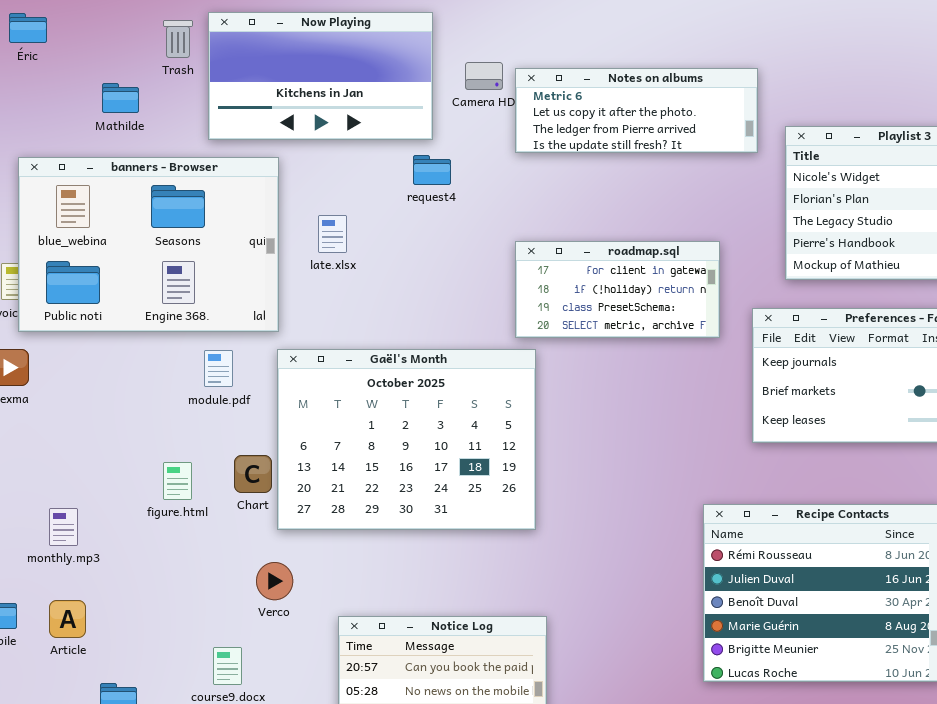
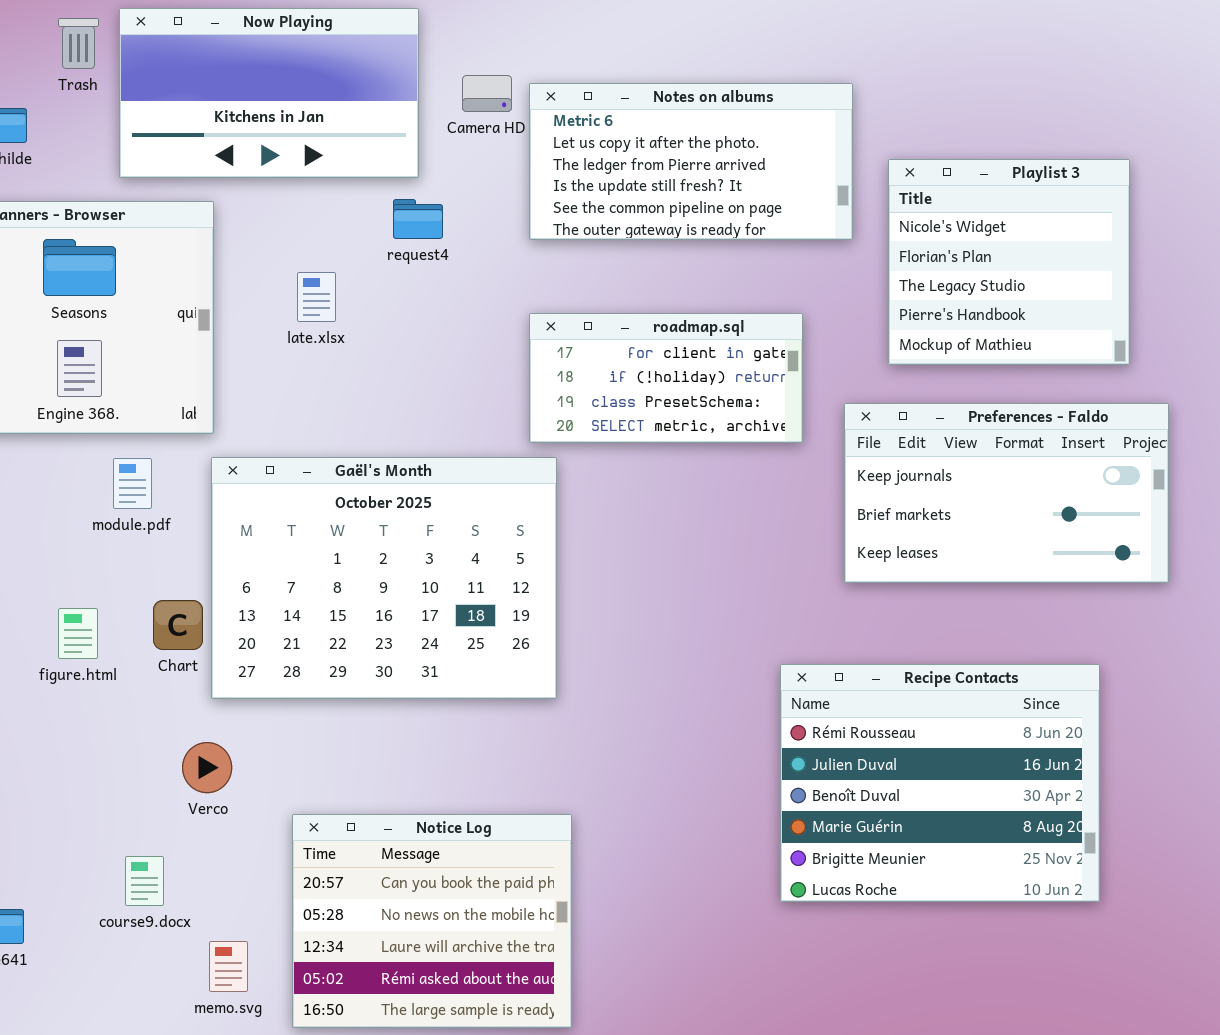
Notes on albums: [515,68,758,153] -> [529,83,853,240], resized
late.xlsx: [318,215,347,253] -> [297,272,336,322], moved

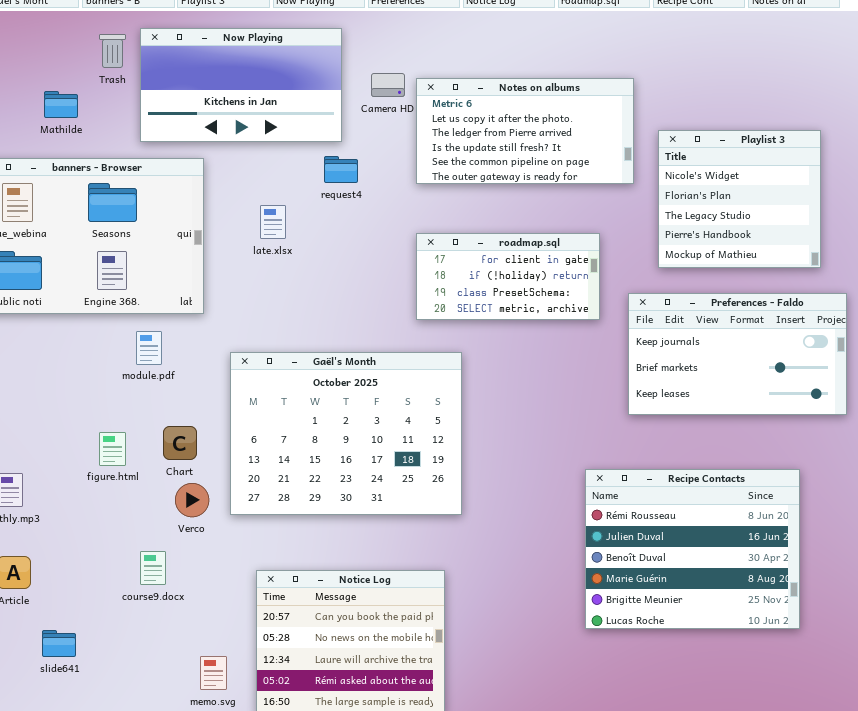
Gaël's Month: [211,457,557,699] -> [230,352,462,515], moved
Verco: [182,742,232,793] -> [175,483,209,517], moved
course9.docx: [125,856,164,906] -> [140,551,166,585], moved

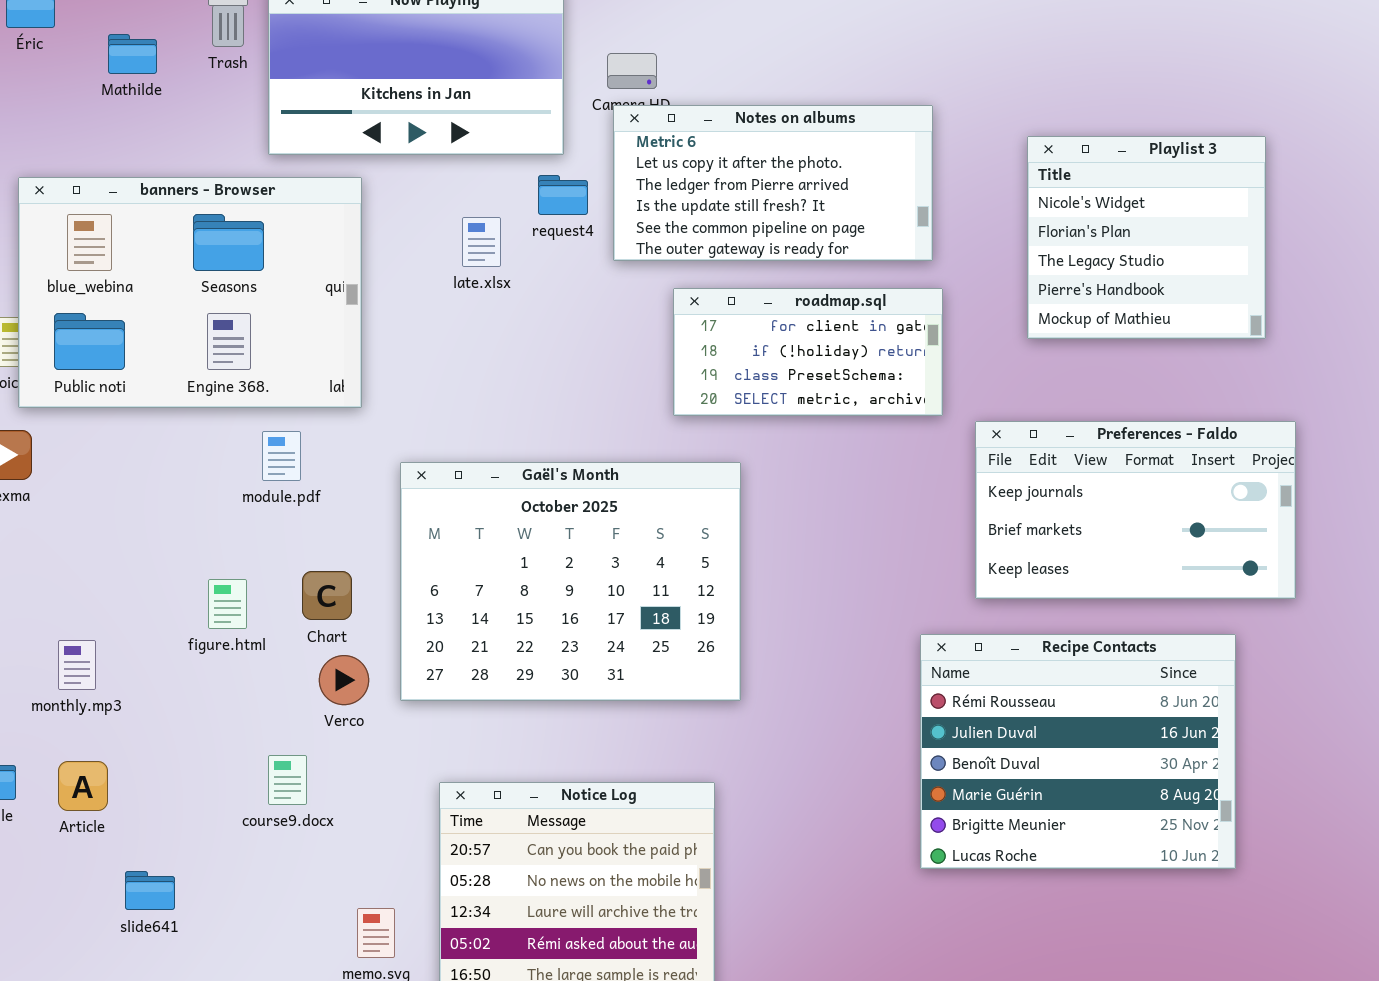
Notes on albums: [416,78,634,184] -> [613,105,933,261], moved
Mathilde: [44,91,78,118] -> [108,34,157,74], moved
late.xlsx: [260,205,286,239] -> [462,217,501,267], moved
Preferences - Faldo: [628,293,847,415] -> [975,421,1296,599], moved

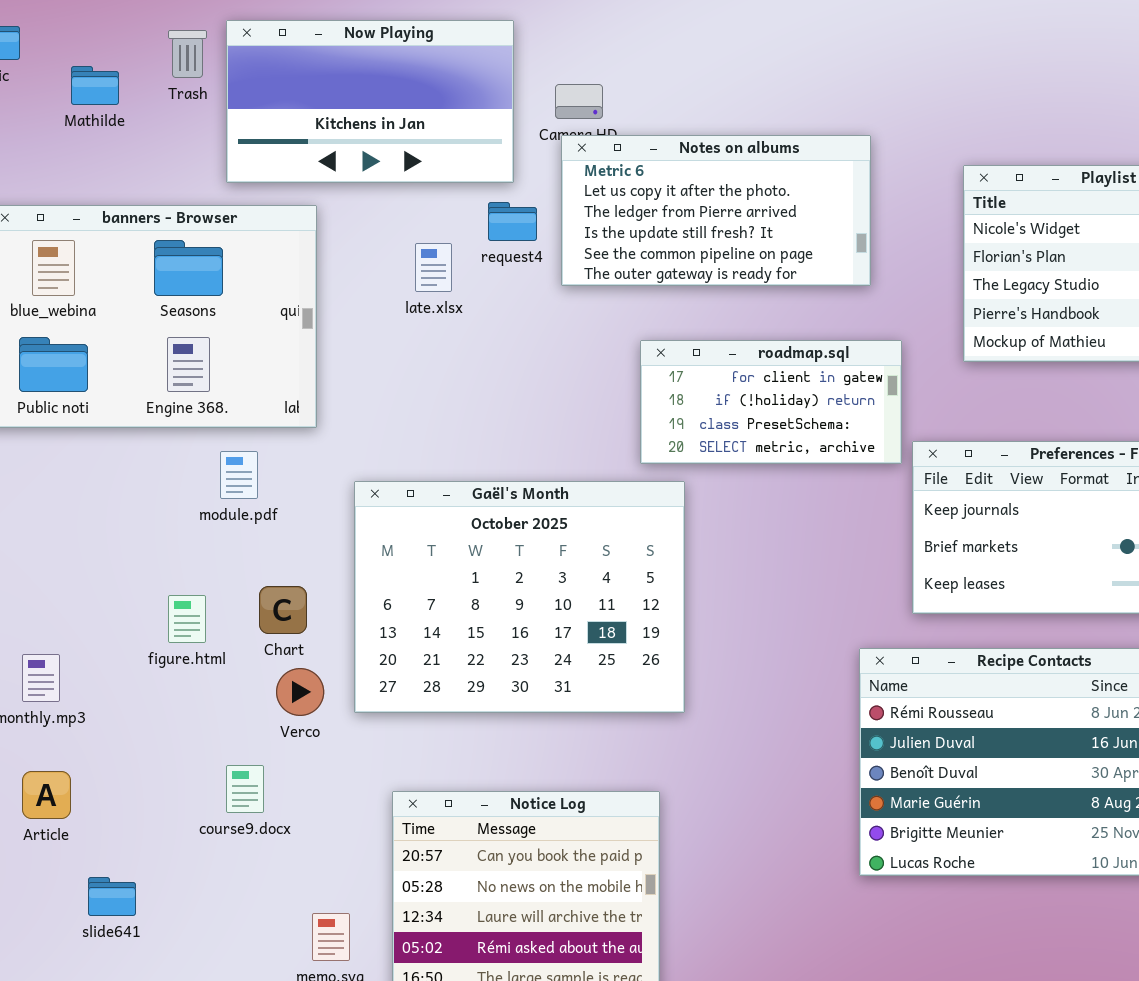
roadmap.sql: [673,288,943,416] -> [640,340,902,464], moved

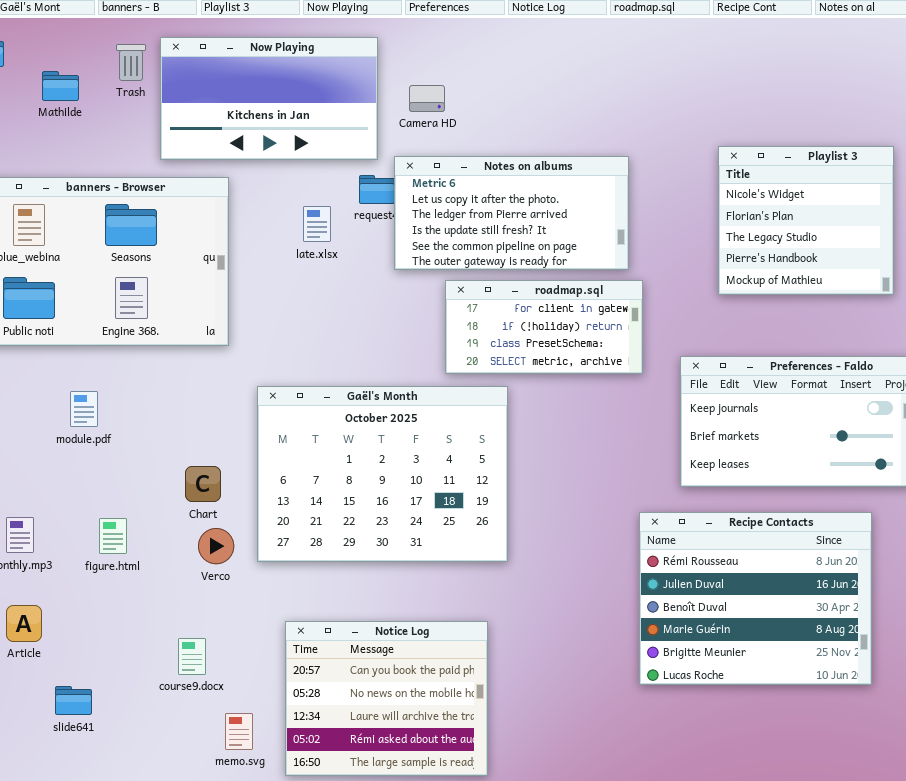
Notes on albums: [561,135,871,286] -> [394,156,629,270], moved
roadmap.sql: [640,340,902,464] -> [445,280,643,374], moved
module.pdf: [220,451,258,499] -> [70,391,98,427], moved
figure.html: [168,595,206,643] -> [99,518,127,554], moved
course9.docx: [226,765,264,813] -> [178,638,206,675], moved

